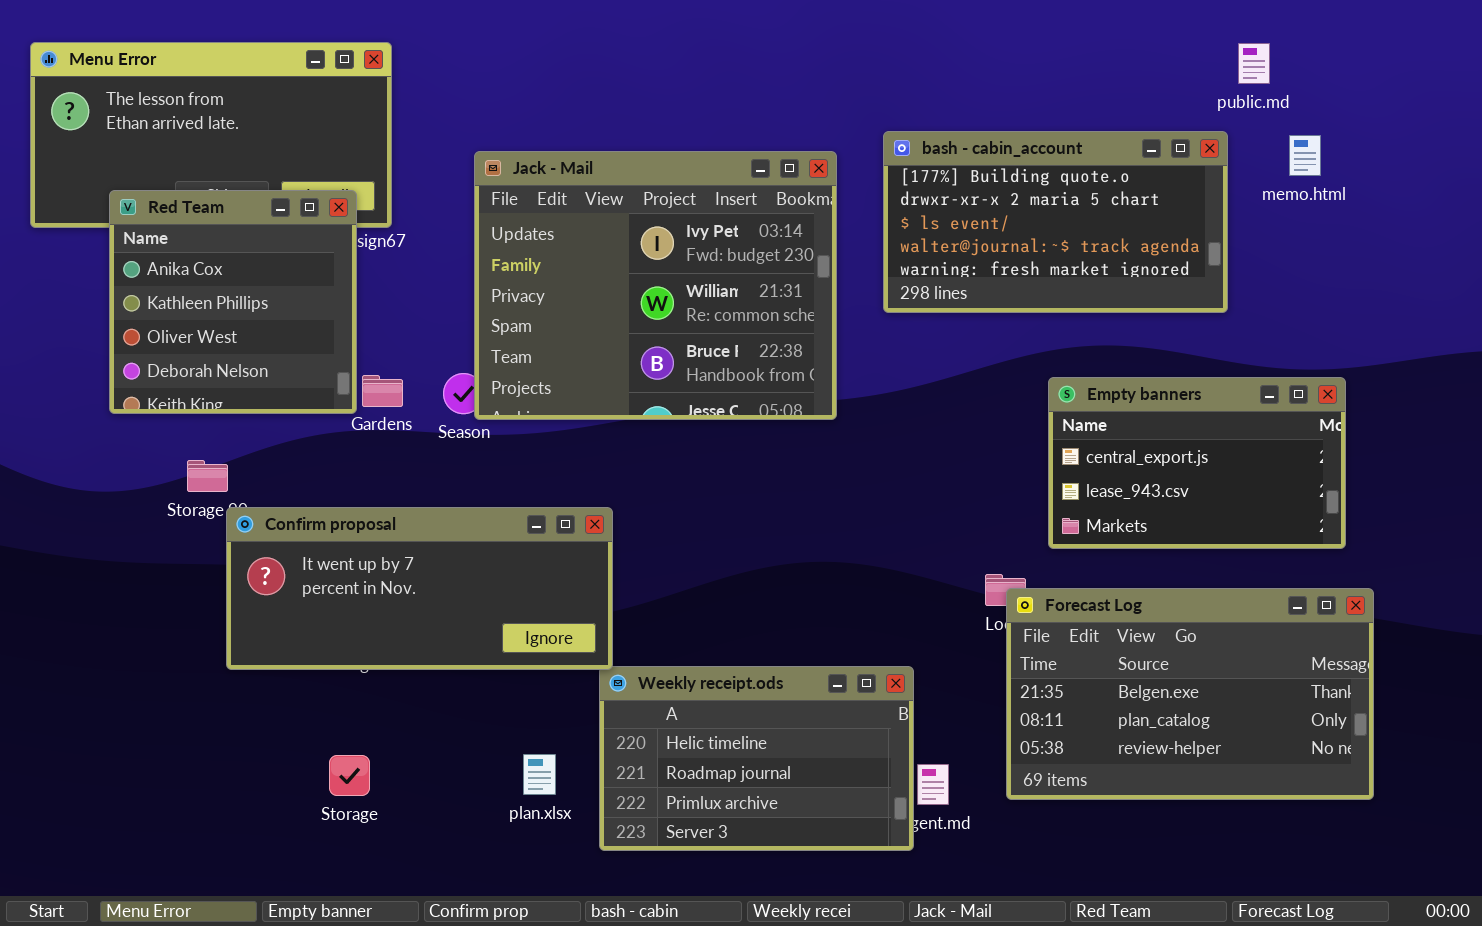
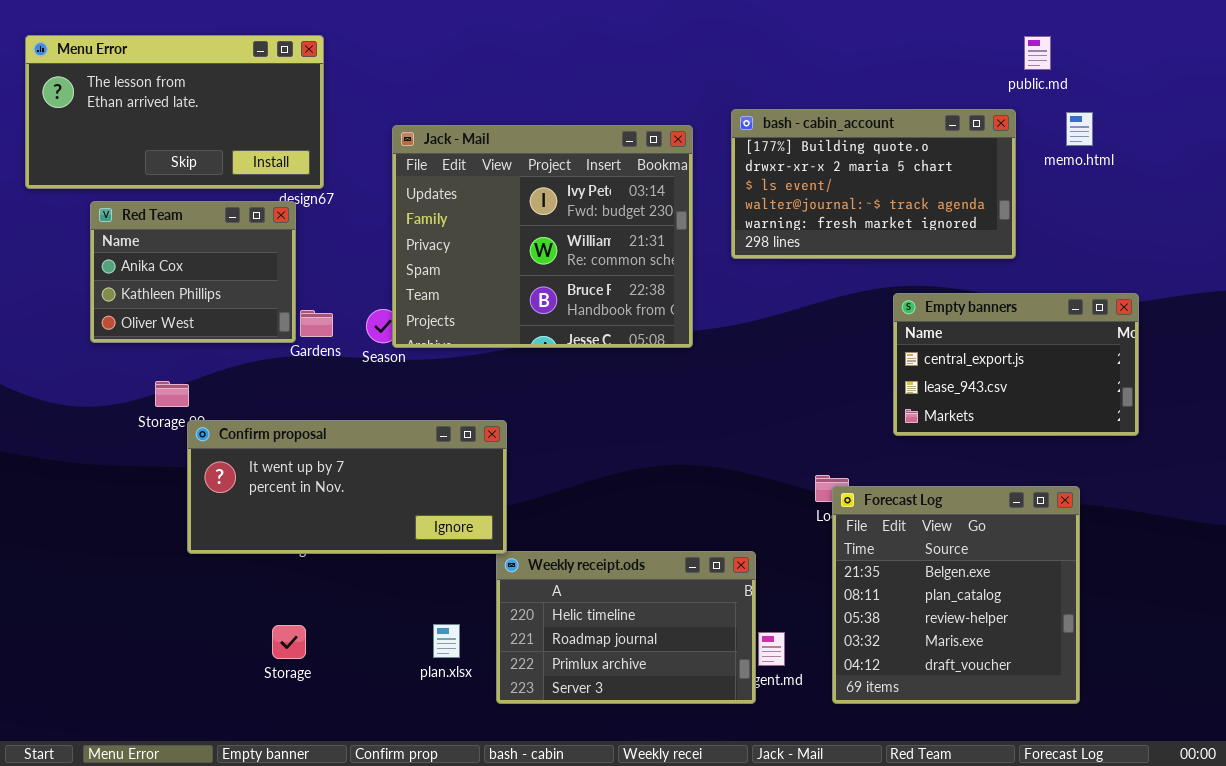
Red Team: [109,190,357,414] -> [90,201,296,343], resized
Empty banners: [1048,377,1346,549] -> [893,293,1139,436], moved
Forecast Log: [1006,588,1374,800] -> [832,486,1080,704], resized

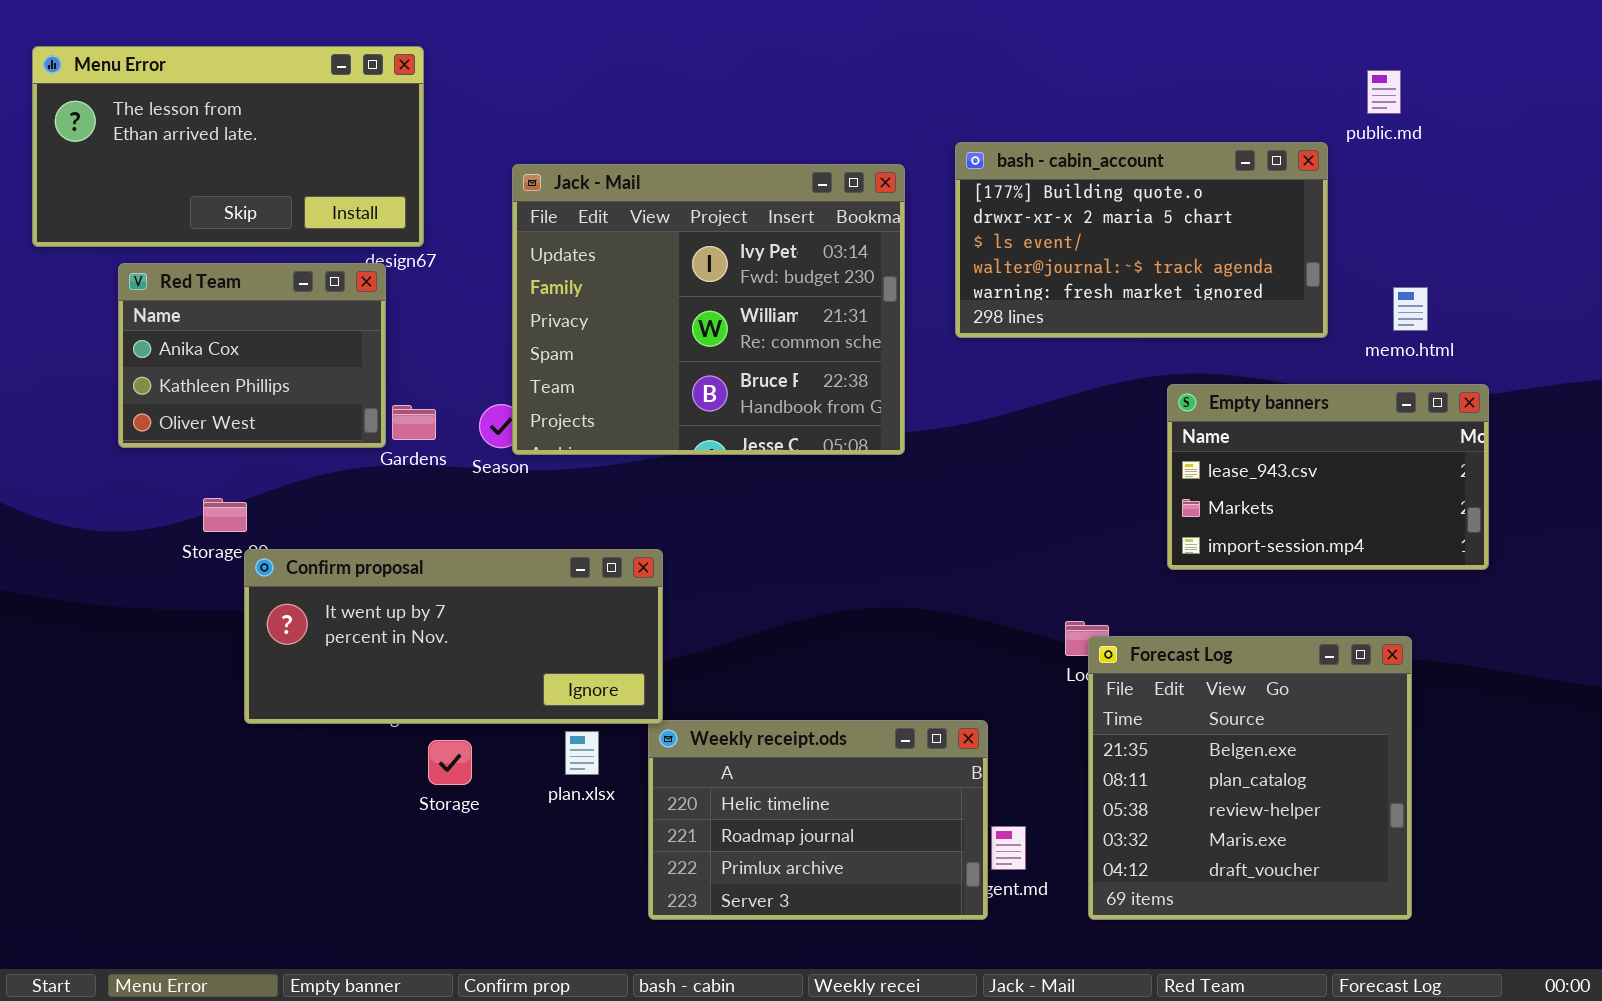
public.md: [1024,36,1051,70] -> [1367,70,1401,114], moved
memo.html: [1066,112,1093,146] -> [1393,287,1428,331], moved
Empty banners: [893,293,1139,436] -> [1167,384,1489,570], scrolled down 1 row
plan.xlsx: [433,624,460,658] -> [565,731,599,775], moved
Storage: [272,625,306,659] -> [428,740,472,785], moved

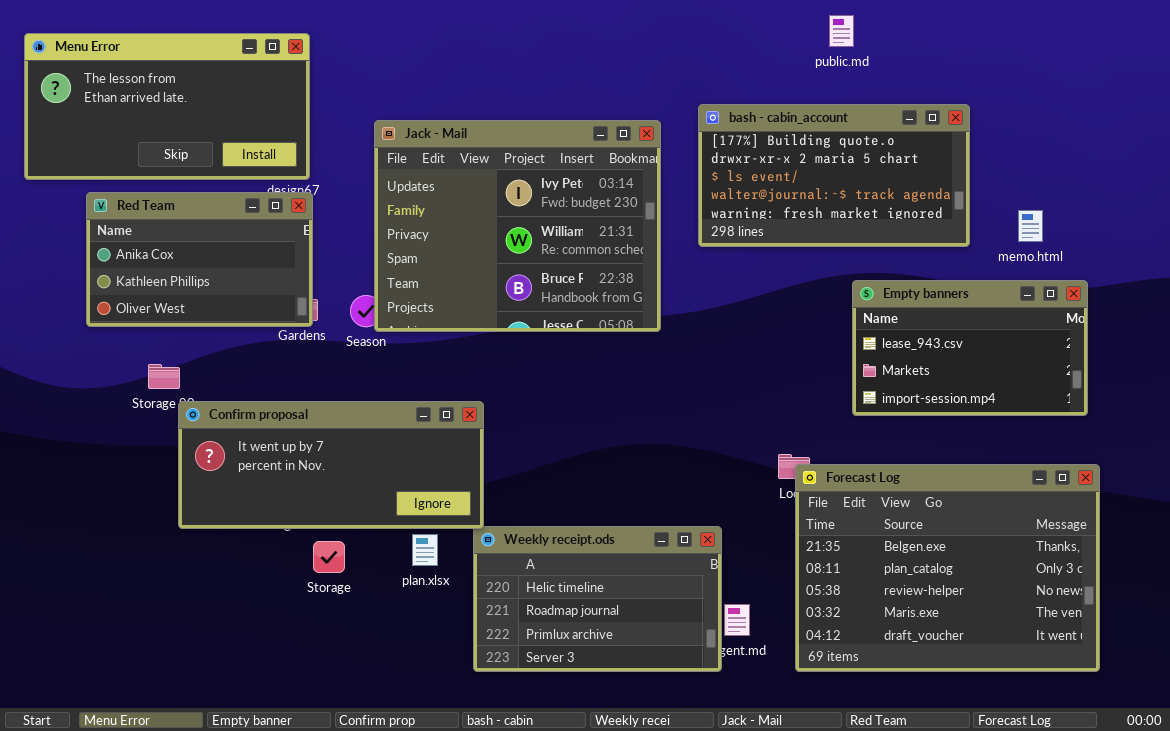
public.md: [1367,70,1401,114] -> [829,15,854,47], moved
Red Team: [118,263,386,448] -> [86,192,313,327], resized
Forecast Log: [1088,636,1412,920] -> [795,464,1100,672], resized

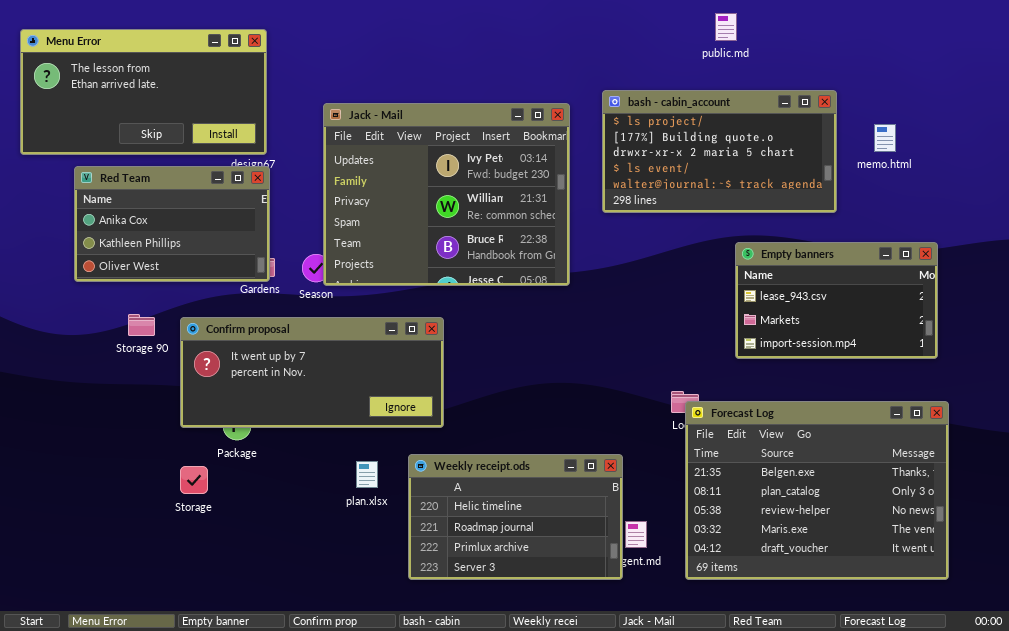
bash - cabin_account: [698,104,970,247] -> [602,90,837,213], scrolled up 1 row
memo.html: [1018,210,1043,242] -> [874,124,896,152], moved
Confirm proposal: [178,401,484,529] -> [180,317,444,428], moved
Storage: [313,541,345,573] -> [180,466,208,494], moved

